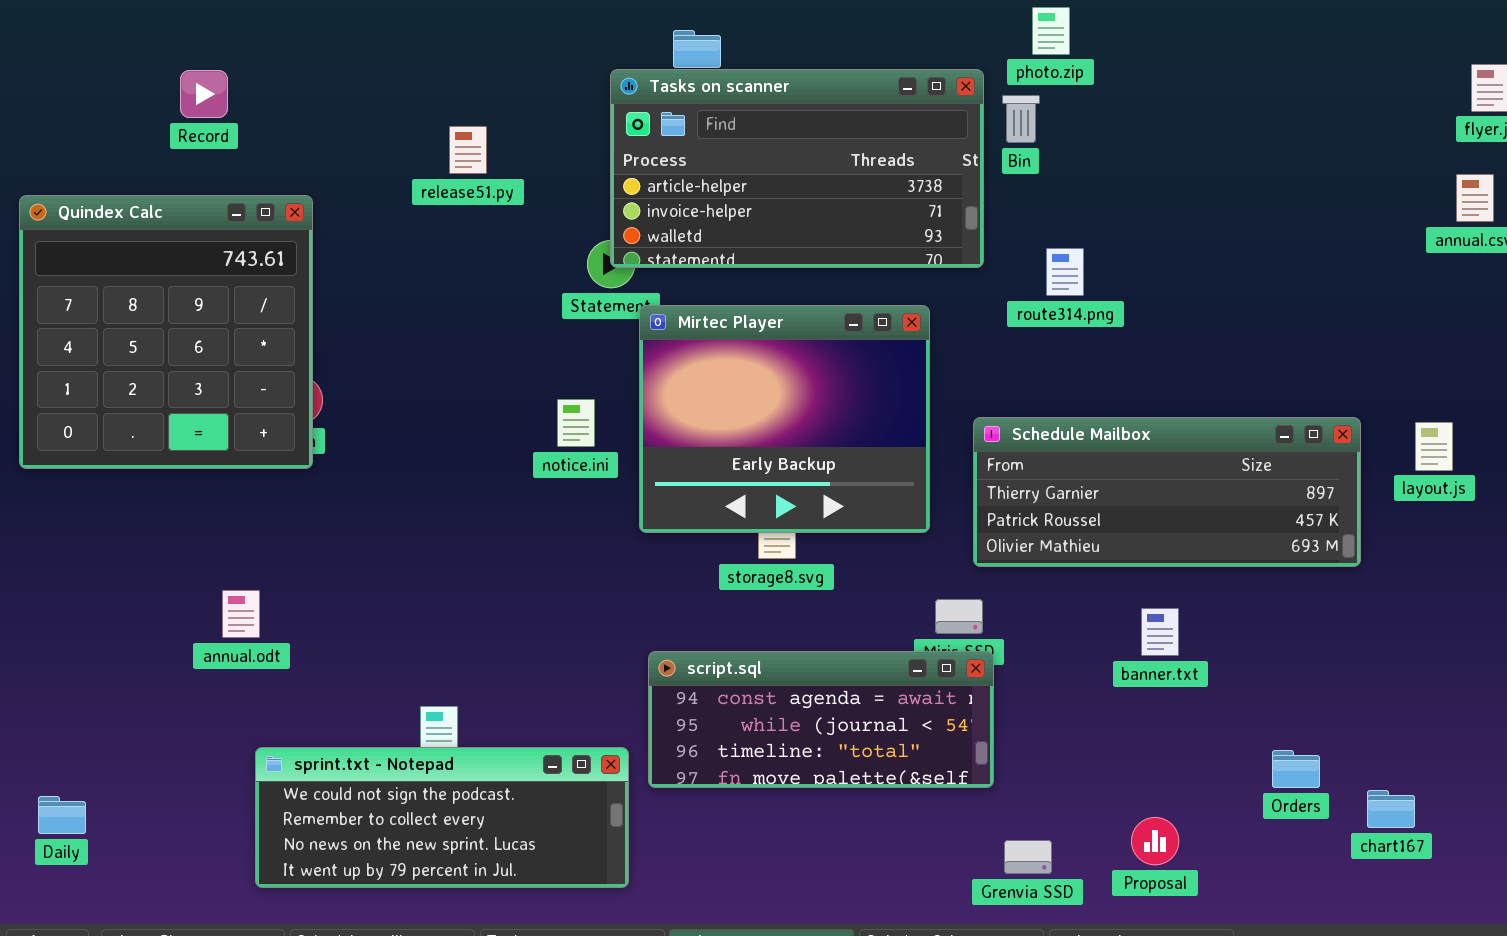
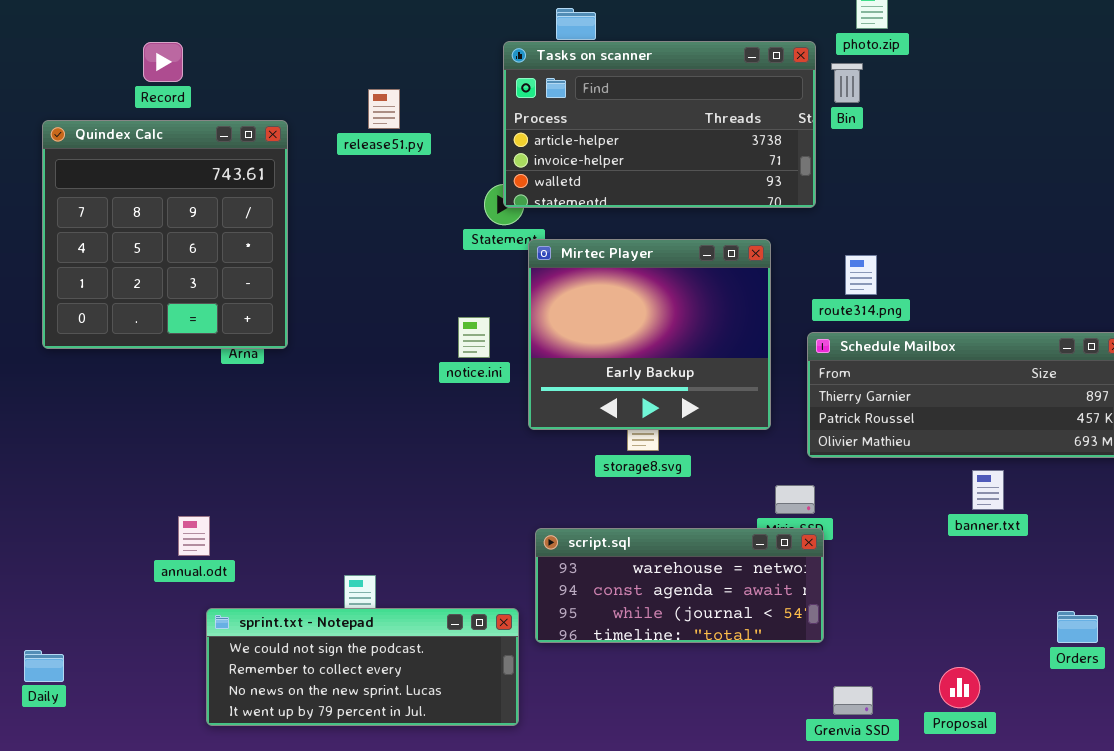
Quindex Calc: [19,195,313,469] -> [42,120,288,349], moved
route314.png: [1046,248,1084,296] -> [845,255,877,295], moved
annual.odt: [222,590,260,638] -> [178,516,210,556], moved
banner.txt: [1141,608,1179,656] -> [972,470,1004,510], moved
script.sql: [648,651,994,788] -> [535,528,824,643], scrolled up 1 row

